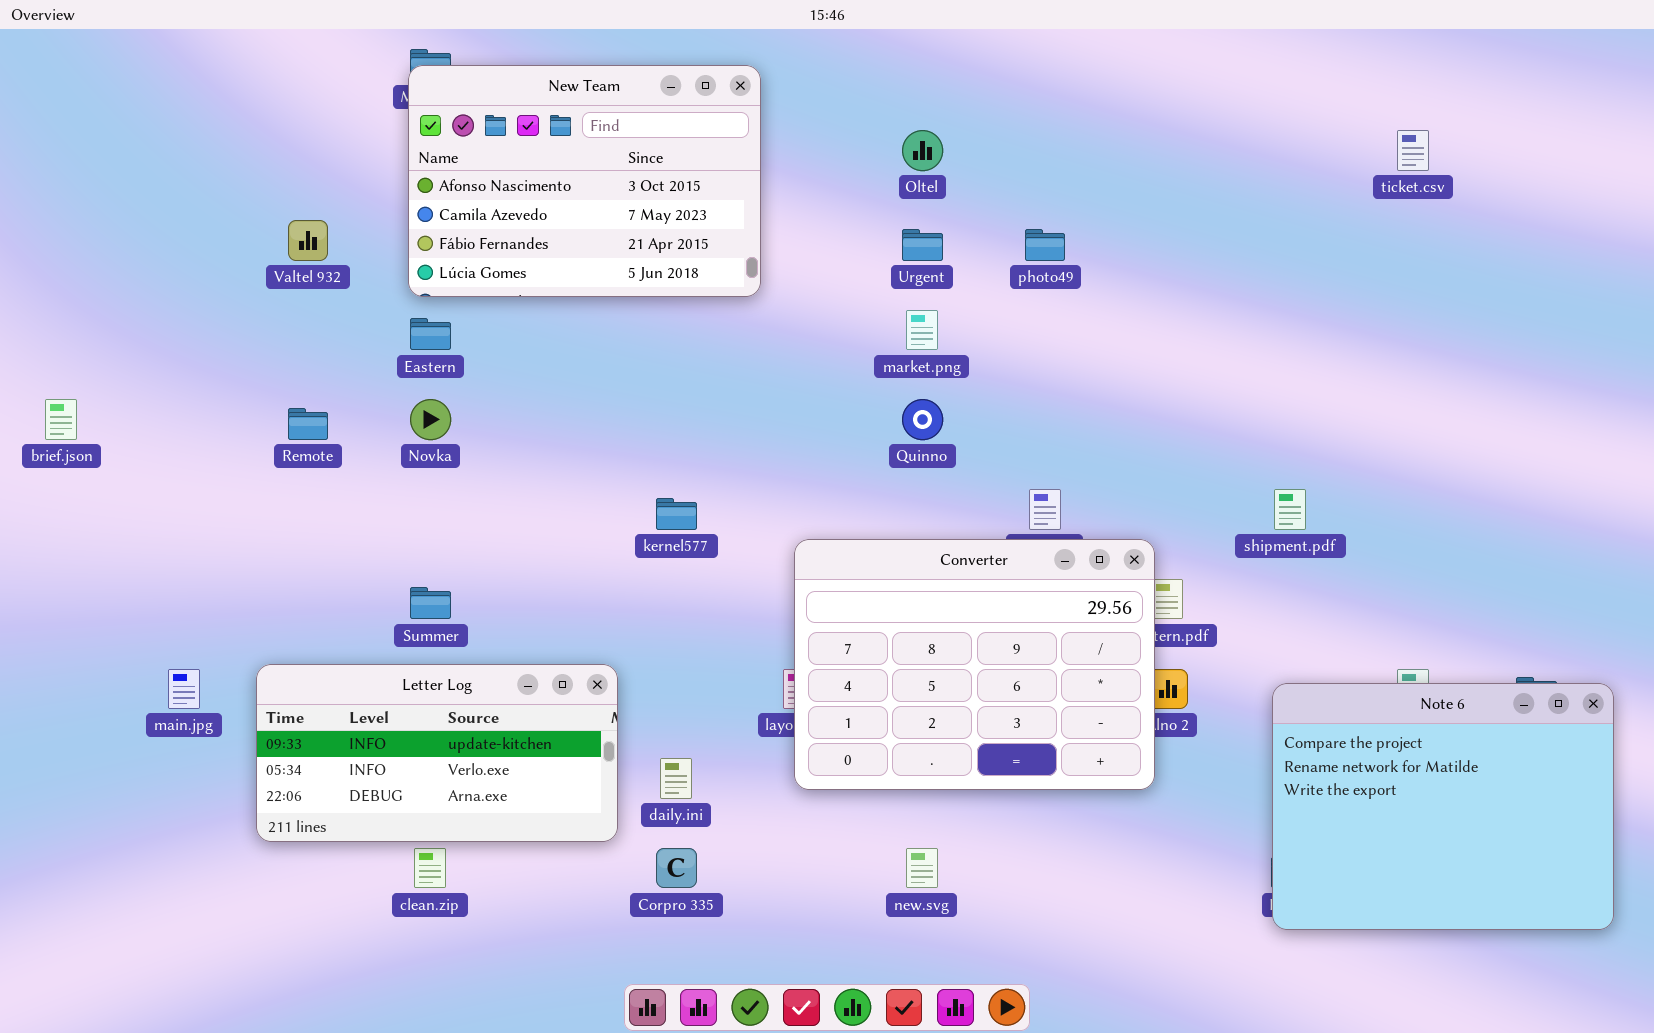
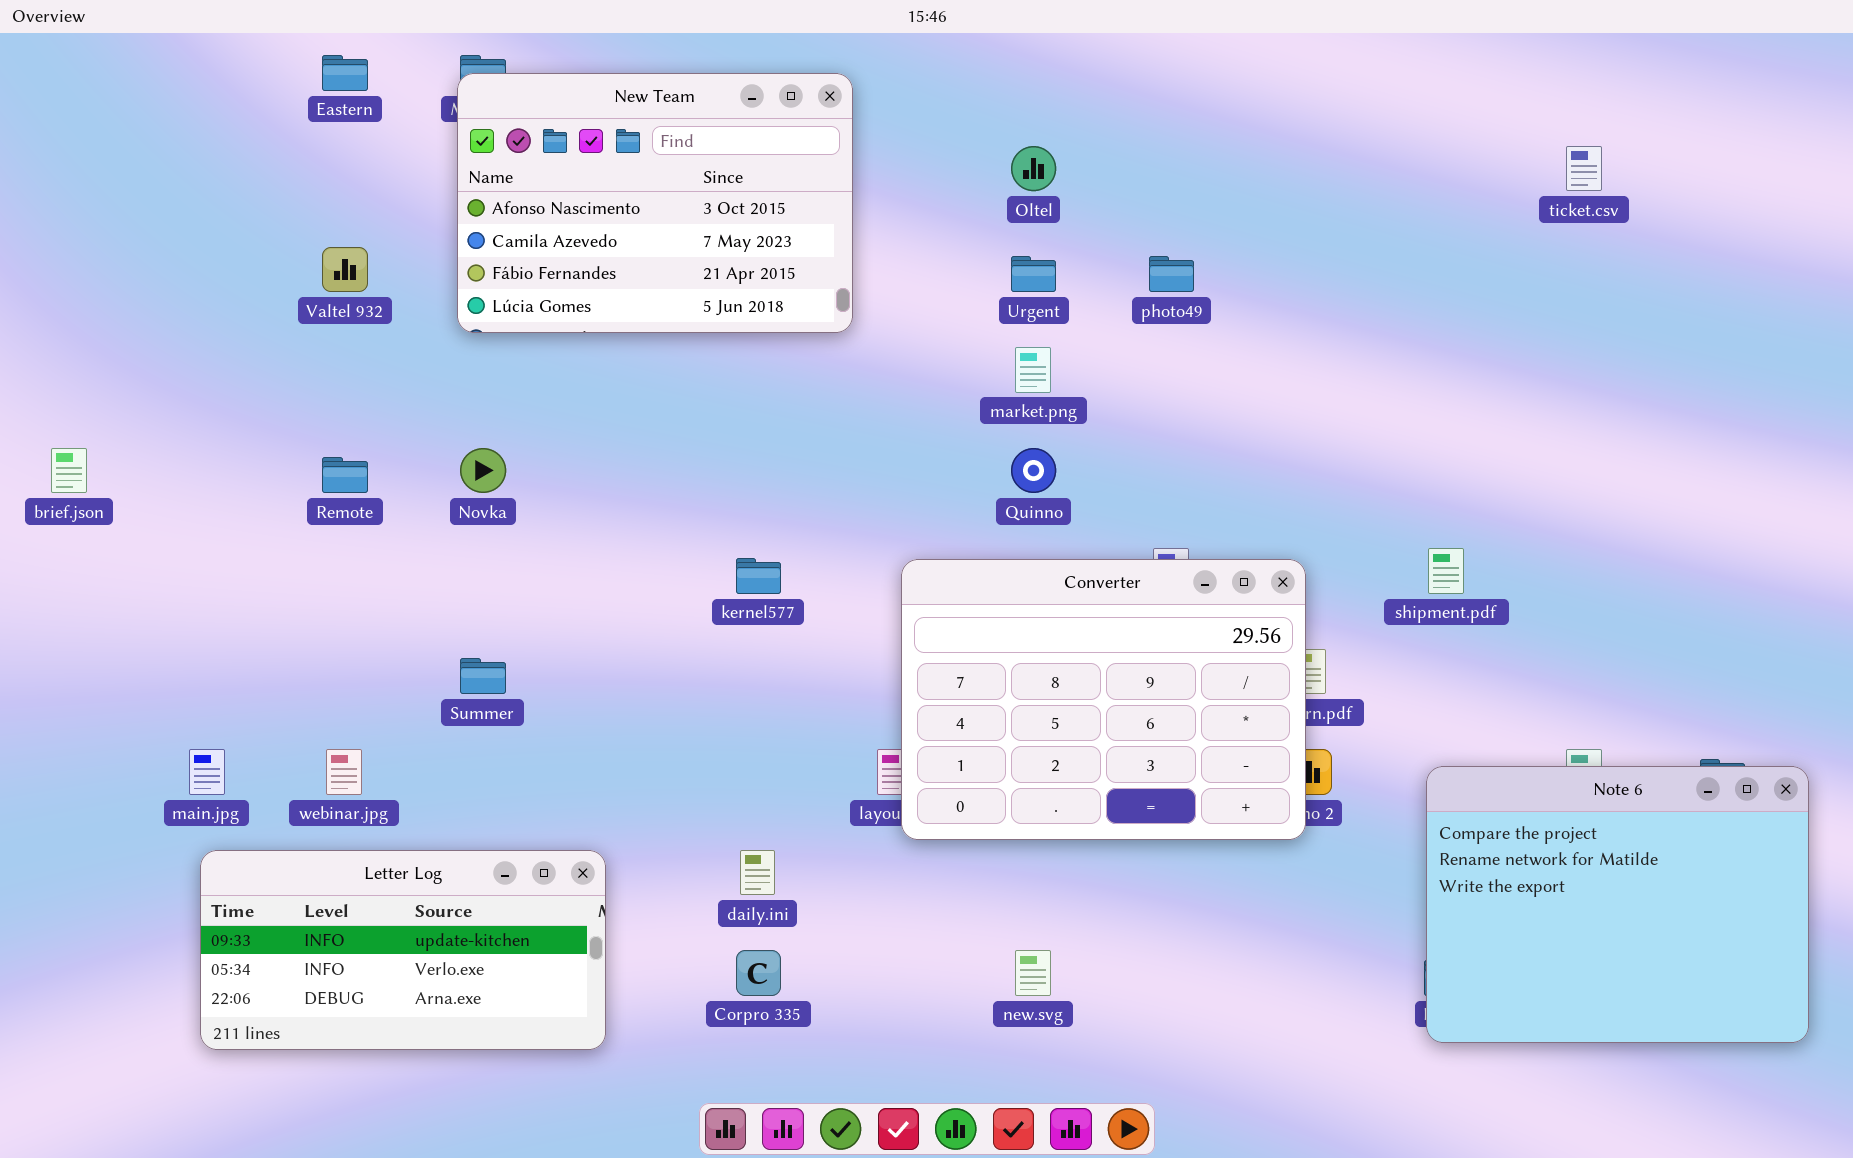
Eastern: [410,318,451,350] -> [322,55,368,91], moved
Converter: [794,539,1155,790] -> [901,559,1306,840], moved
Letter Log: [256,664,618,842] -> [200,850,606,1050], moved

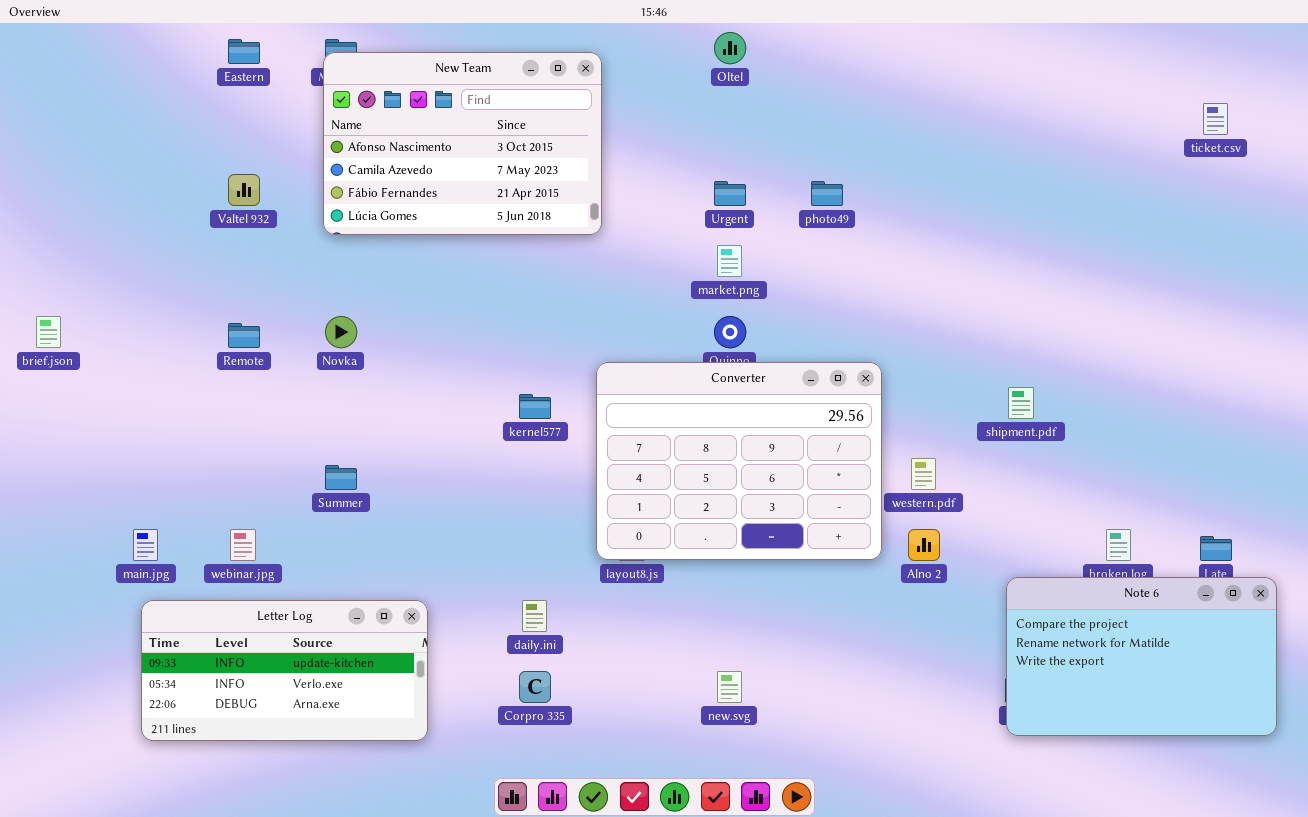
Oltel: [1011,146,1056,191] -> [714,32,746,64], moved
ticket.csv: [1566,146,1602,191] -> [1203,103,1228,135], moved
Converter: [901,559,1306,840] -> [596,362,882,560], moved
Note 6: [1426,766,1809,1043] -> [1006,577,1277,736], resized

